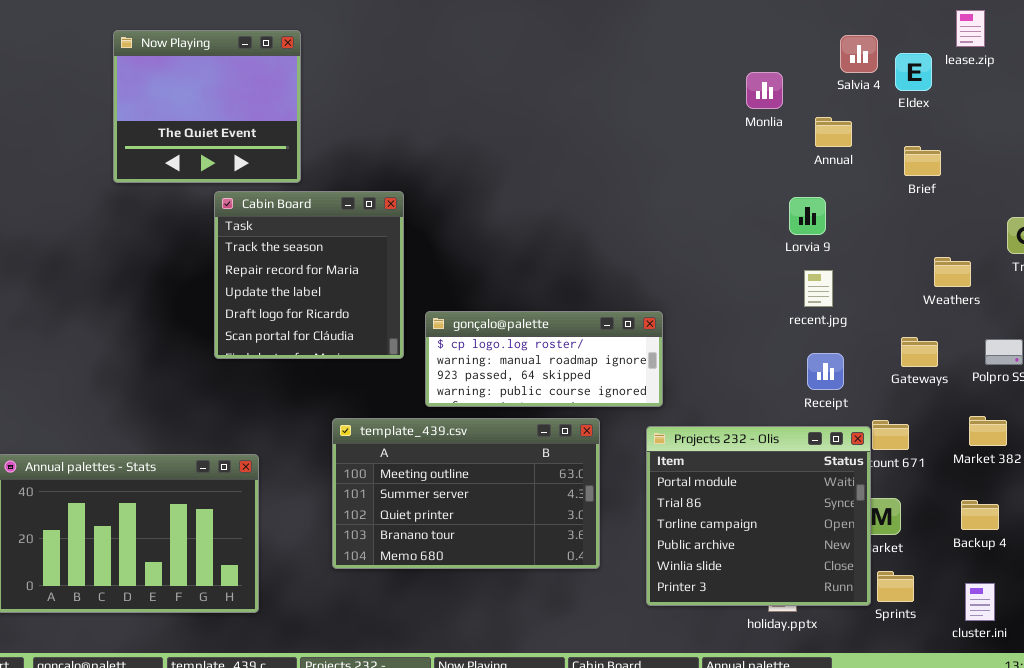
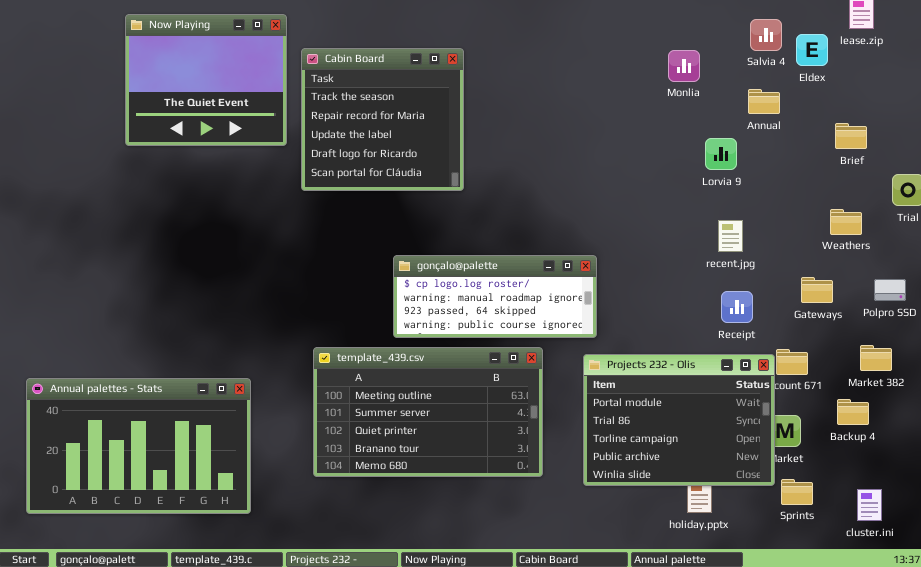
Annual: [815,117,852,147] -> [748,89,780,114], moved
Brief: [904,146,941,176] -> [835,123,867,149], moved
Cabin Board: [214,191,404,359] -> [301,48,464,191], moved
Lorvia 9: [789,197,826,235] -> [705,138,737,170], moved
Projects 232 - Olis: [646,426,871,606] -> [583,354,775,486], resized
Backup 4: [961,500,999,530] -> [837,399,869,425], moved

